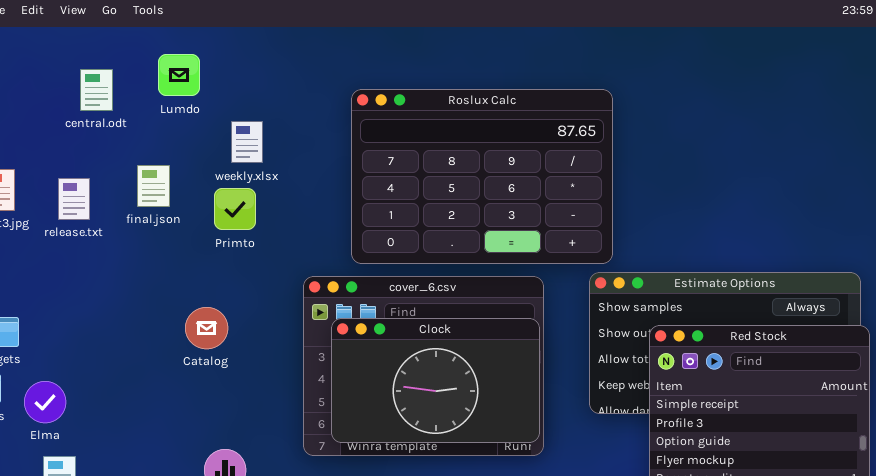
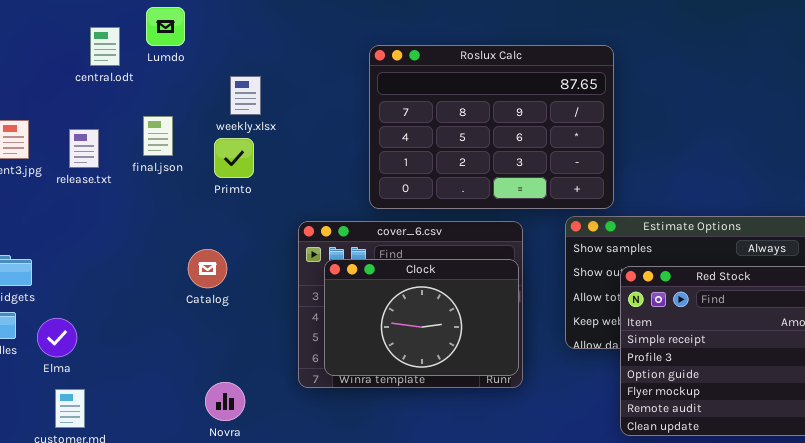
Lumdo: [158,54,200,96] -> [146,7,185,46], moved
Roslux Calc: [351,89,613,264] -> [369,45,614,209], moved

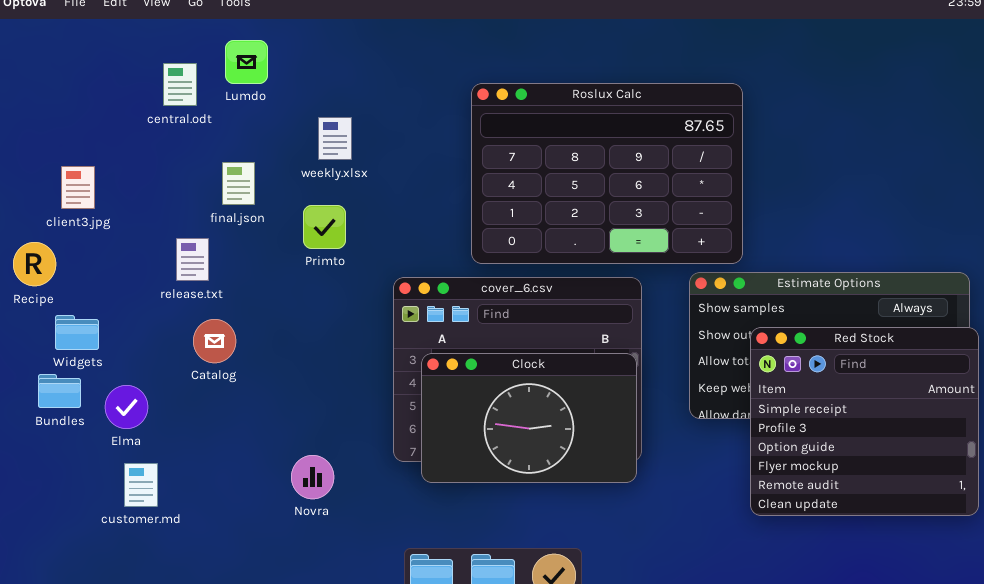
release.txt: [69,129,99,168] -> [176,238,209,281], moved
Primto: [214,138,254,178] -> [303,205,346,249], moved
Catalog: [188,249,227,288] -> [193,319,236,363], moved
Clock: [324,259,519,376] -> [421,353,637,483], moved

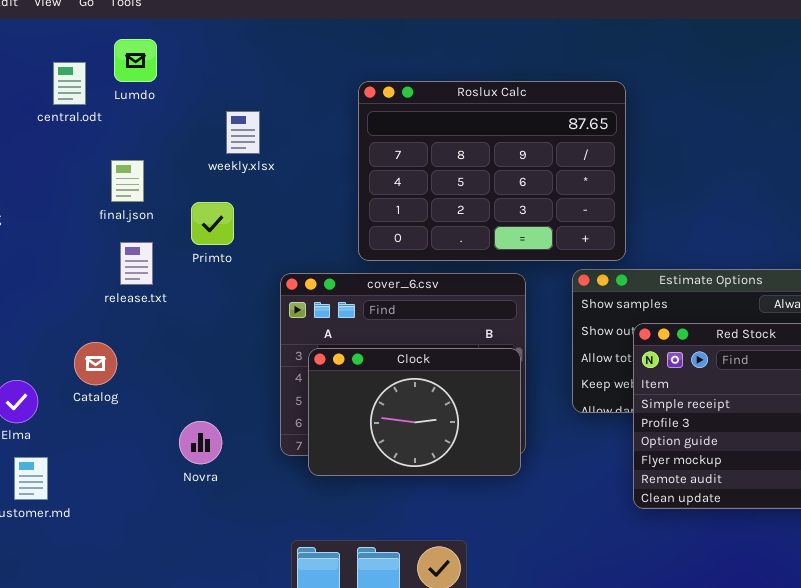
weekly.xlsx: [318,117,352,160] -> [226,111,260,154], moved
release.txt: [176,238,209,281] -> [120,242,153,285], moved
Catalog: [193,319,236,363] -> [74,342,117,385], moved
Novra: [291,455,334,499] -> [179,421,222,464], moved

